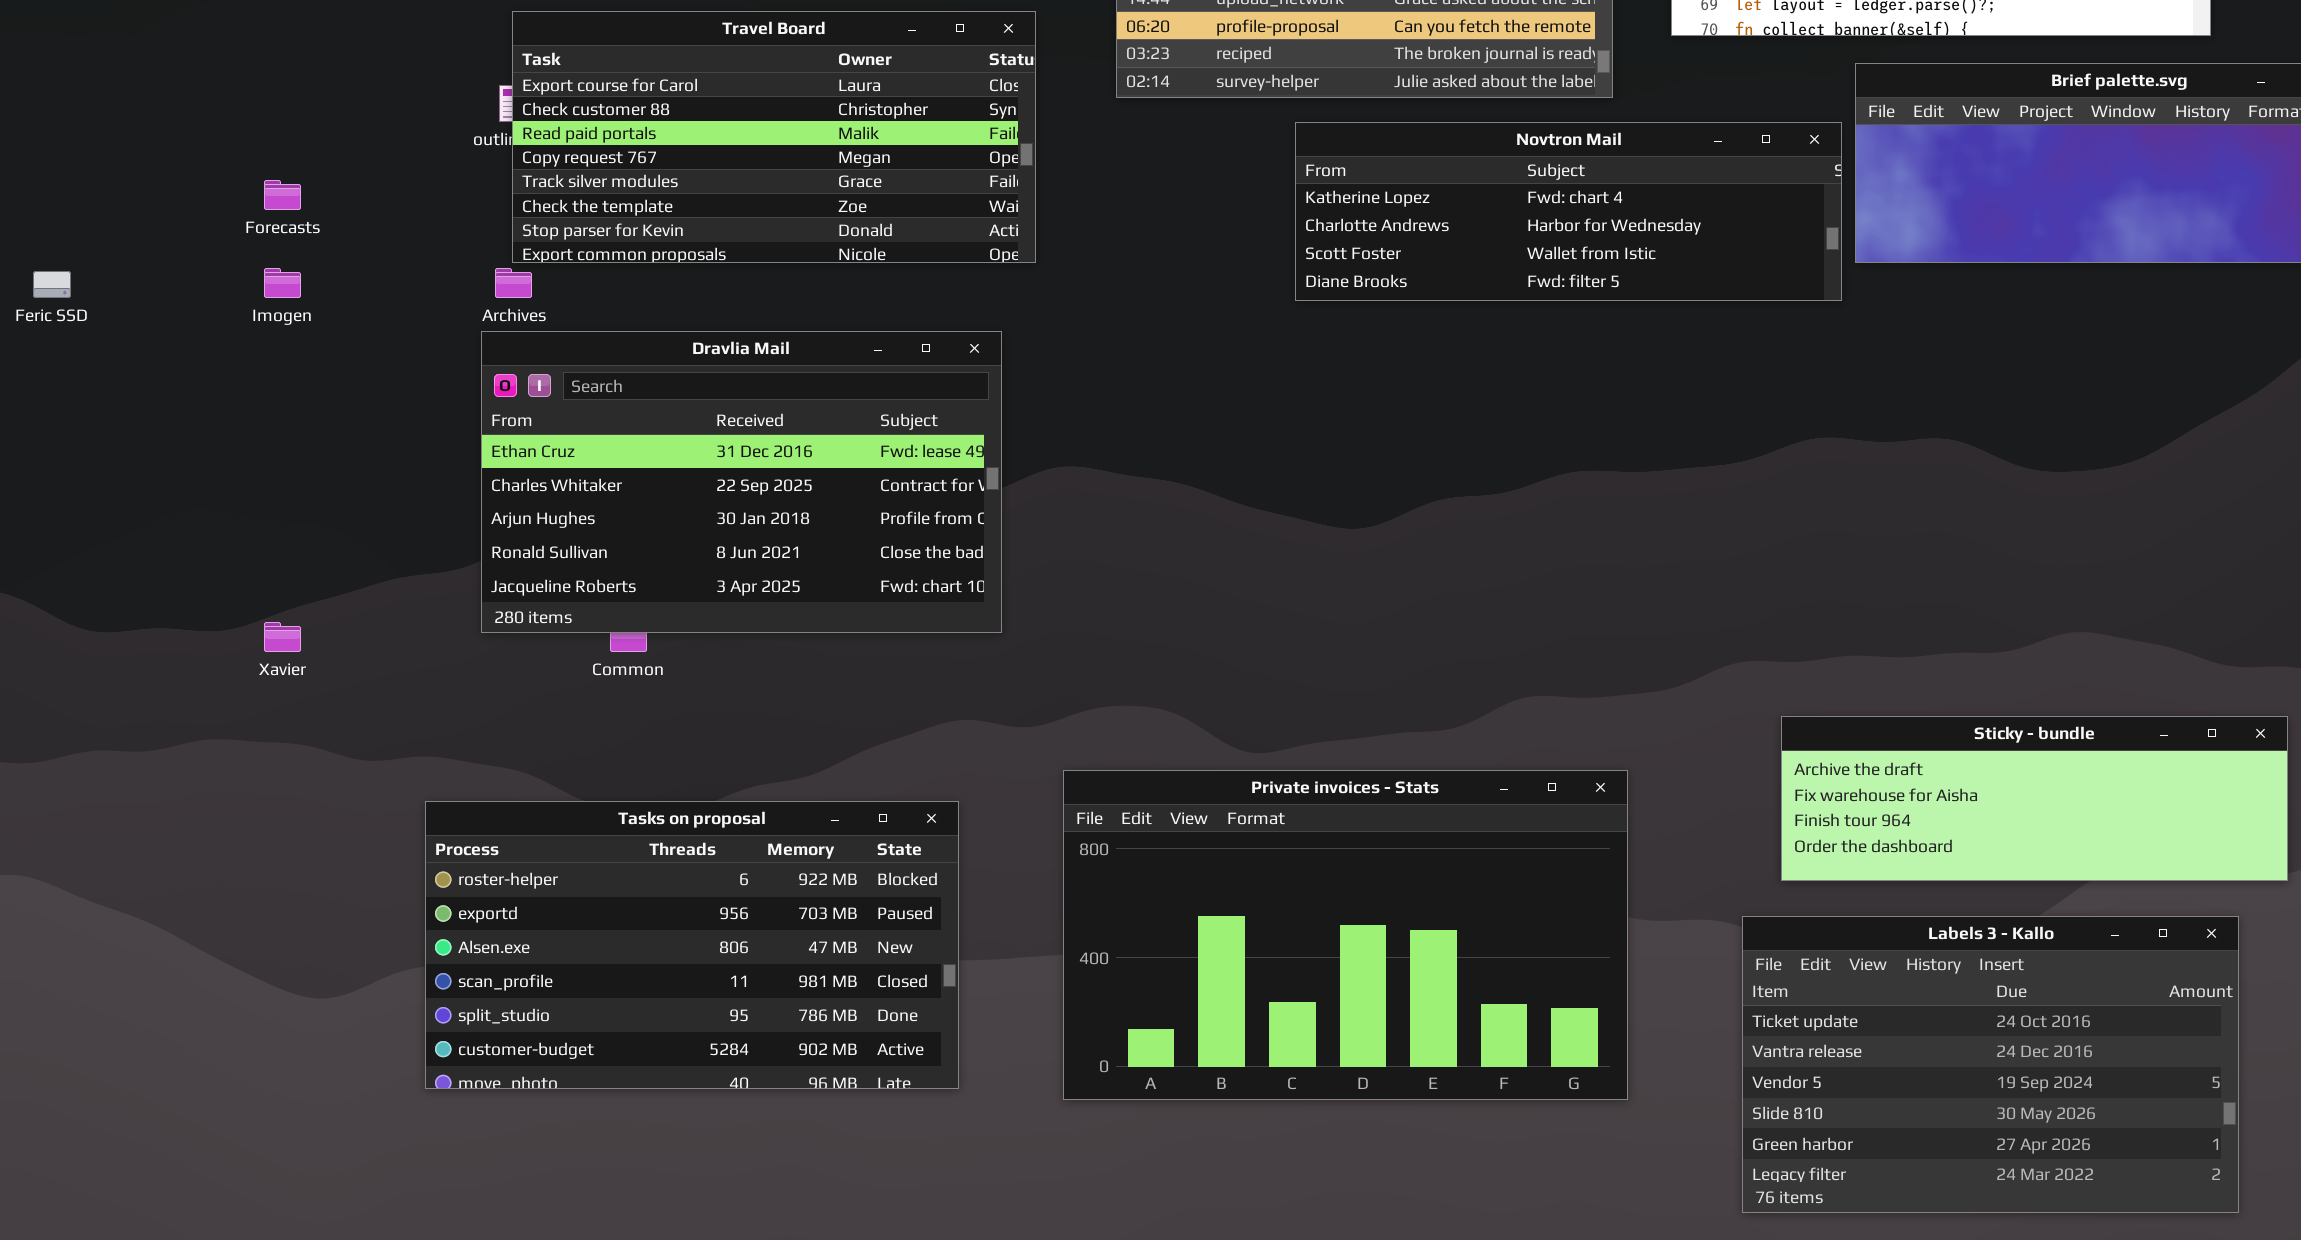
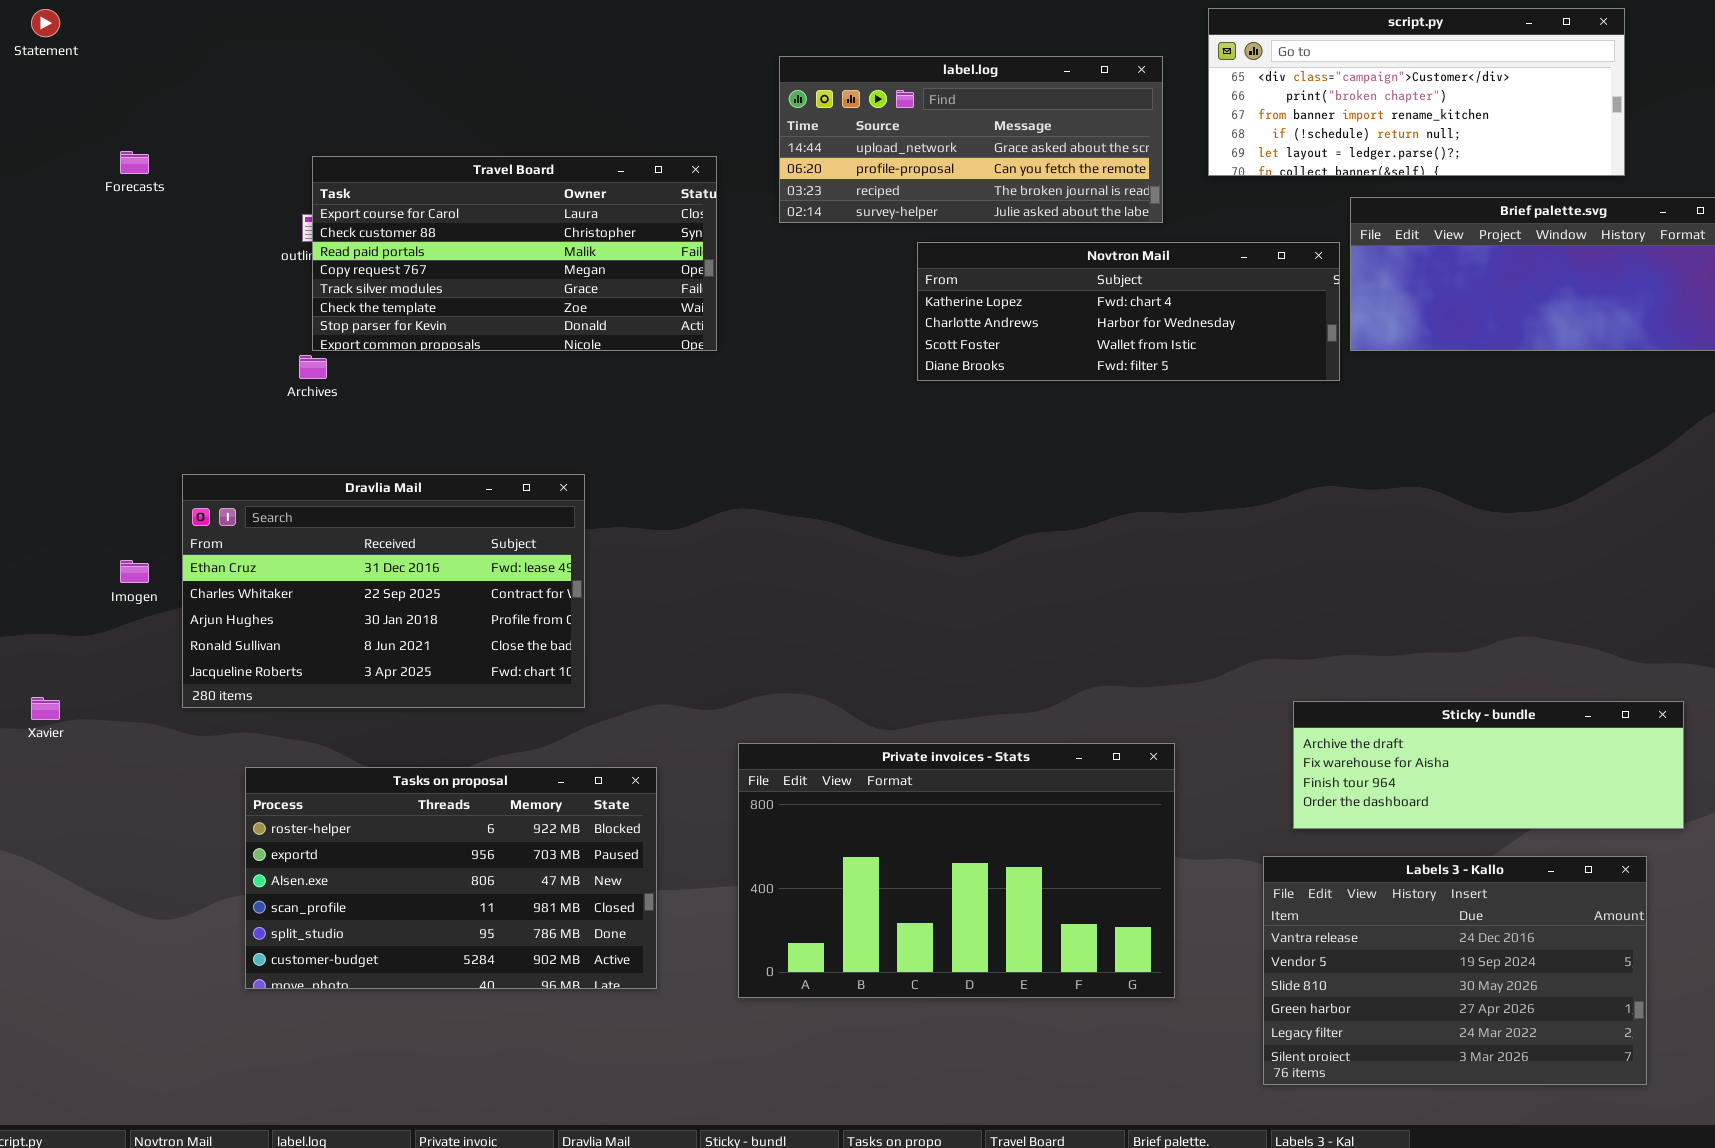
Forecasts: [264,180,301,210] -> [120,151,149,174], moved
Imogen: [264,268,301,298] -> [120,560,149,583], moved
Dravlia Mail: [481,331,1002,633] -> [182,474,585,708], moved
Xavier: [264,622,301,652] -> [31,697,60,720], moved
Labels 3 - Kallo: [1742,916,2239,1213] -> [1263,856,1647,1085], scrolled down 1 row

